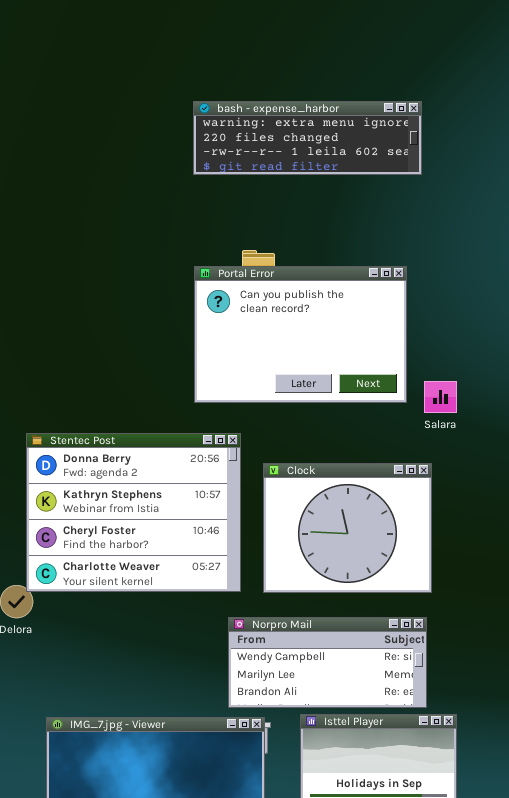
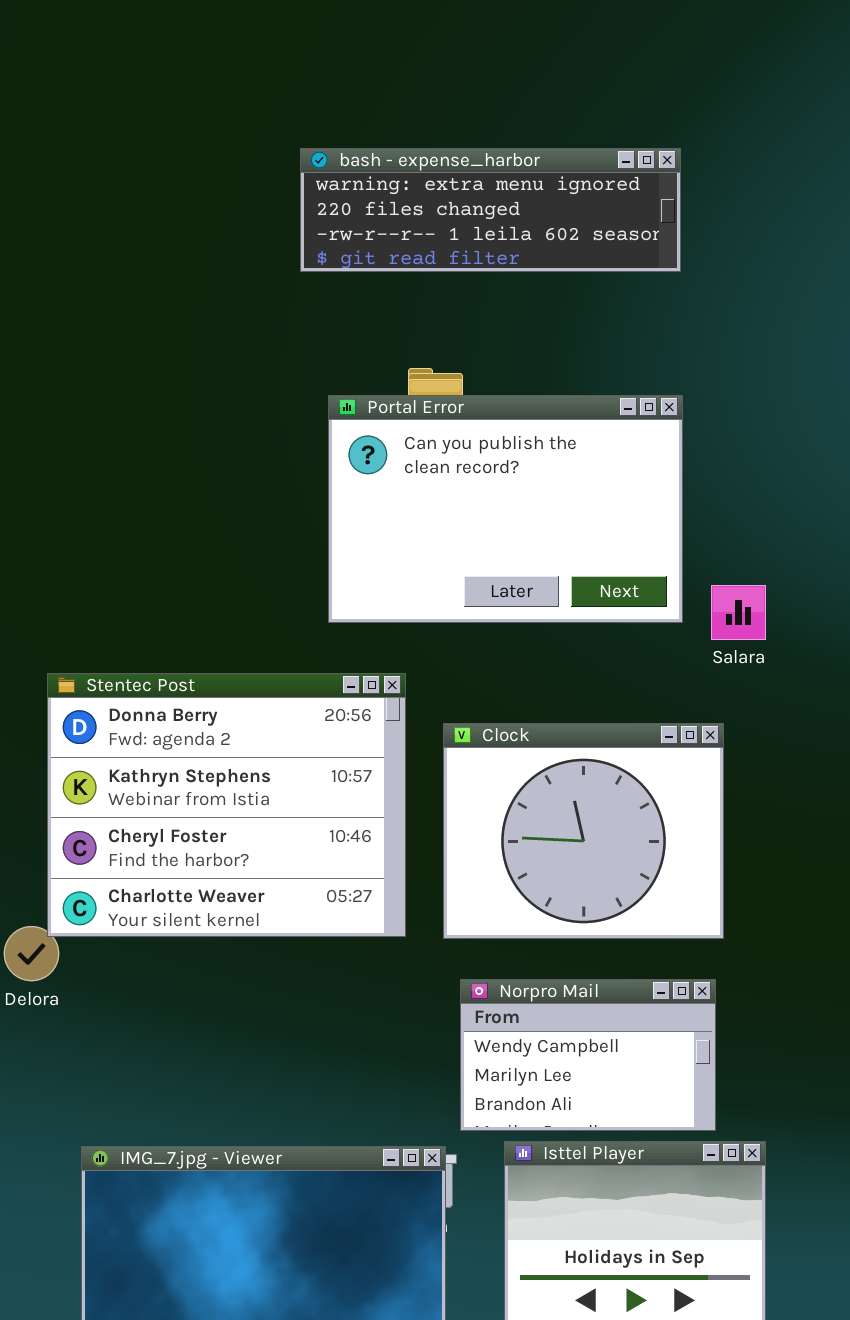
bash - expense_harbor: [193,101,422,175] -> [300,148,681,272], moved
Norpro Mail: [228,617,427,708] -> [460,979,716,1131], resized

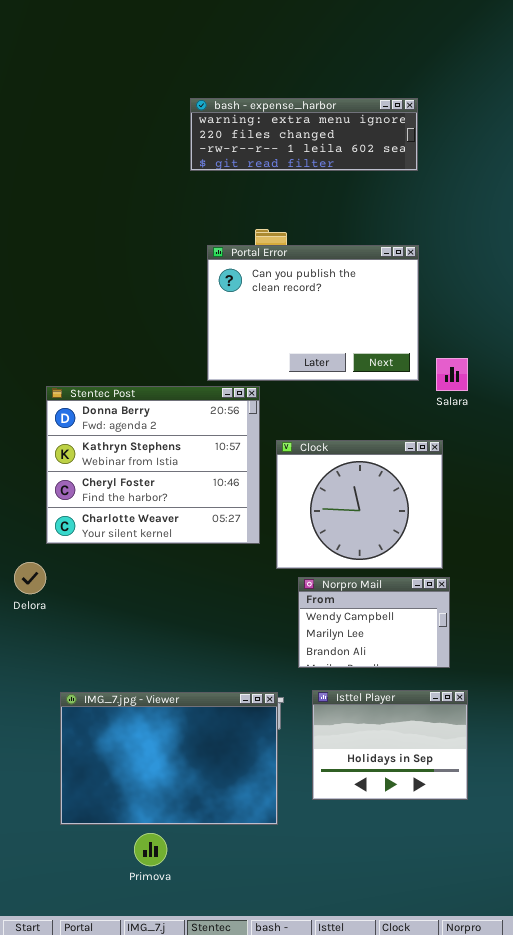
Stentec Post: [47,673,406,937] -> [46,386,260,544], moved
Norpro Mail: [460,979,716,1131] -> [298,577,450,668], moved

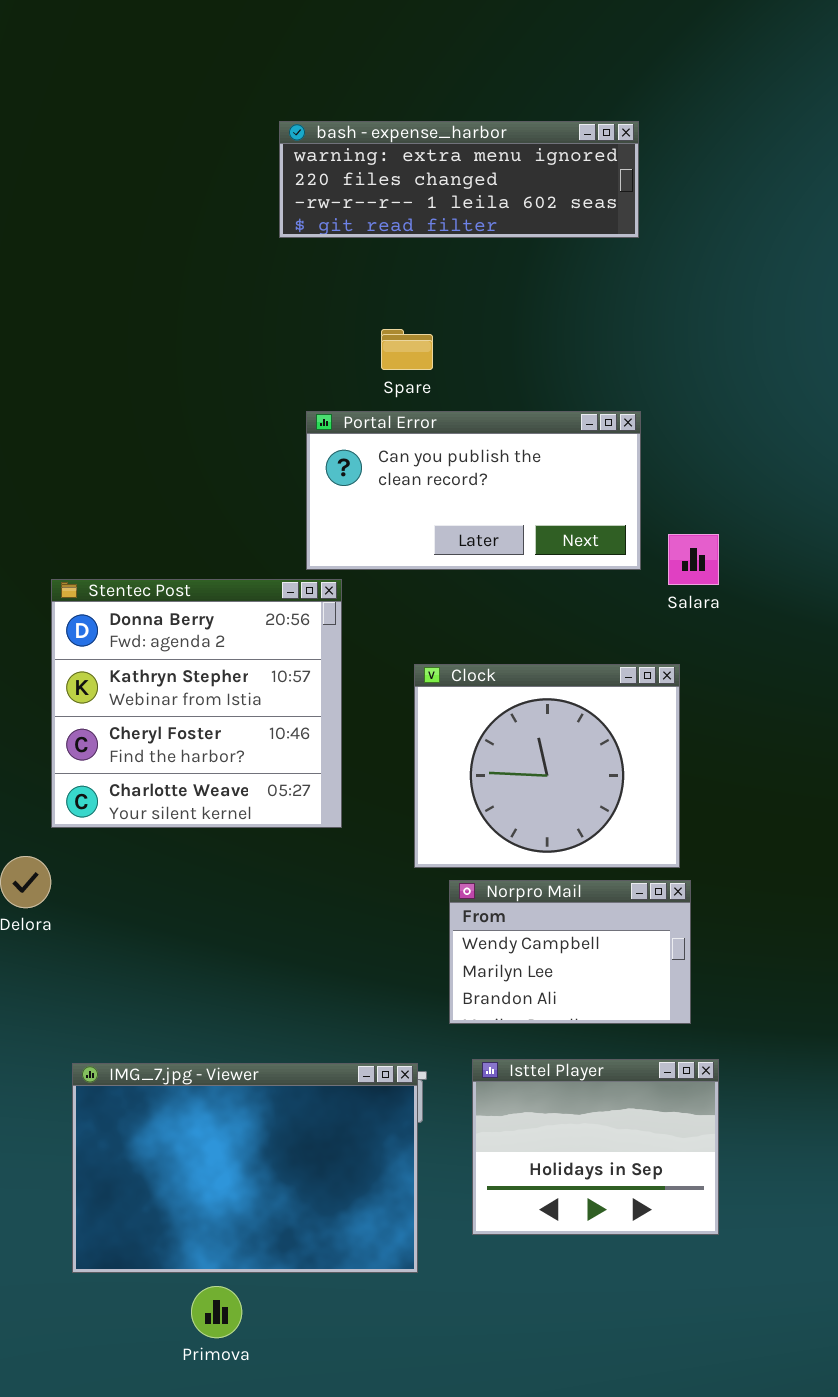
Portal Error: [207,245,419,381] -> [306,411,641,570], resized
Stentec Post: [46,386,260,544] -> [51,579,342,828], resized

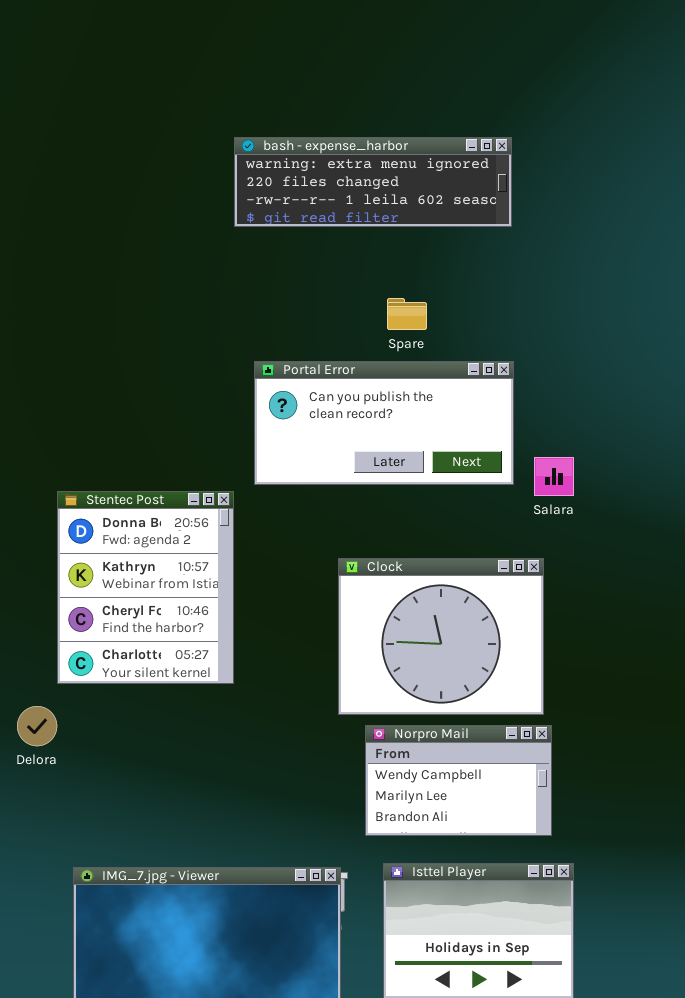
Spare: [381,329,433,370] -> [387,298,427,330], moved
Stentec Post: [51,579,342,828] -> [57,491,234,684], resized

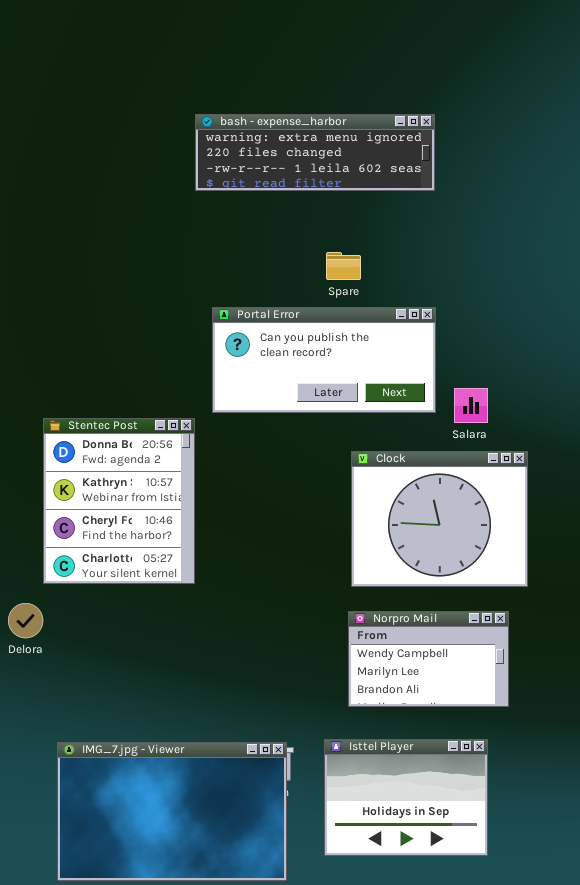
Clock: [338,558,544,715] -> [351,451,528,587], moved
Norpro Mail: [365,725,552,836] -> [348,611,509,707], moved

